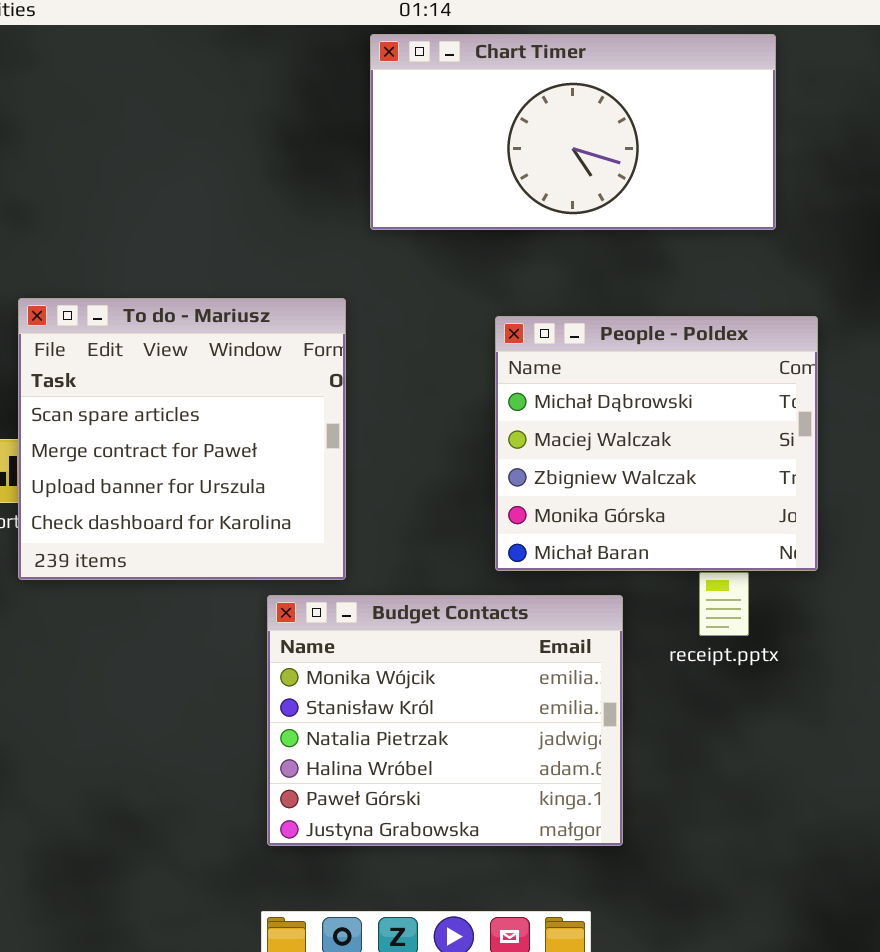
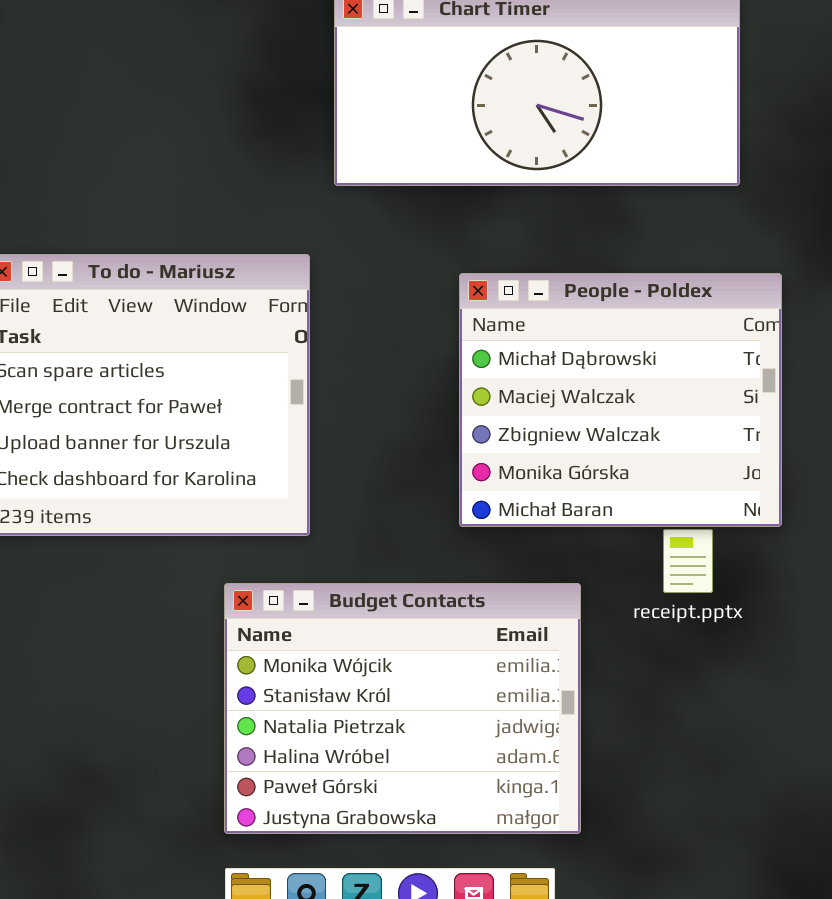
Budget Contacts: [267,595,623,846] -> [224,583,581,834], moved

